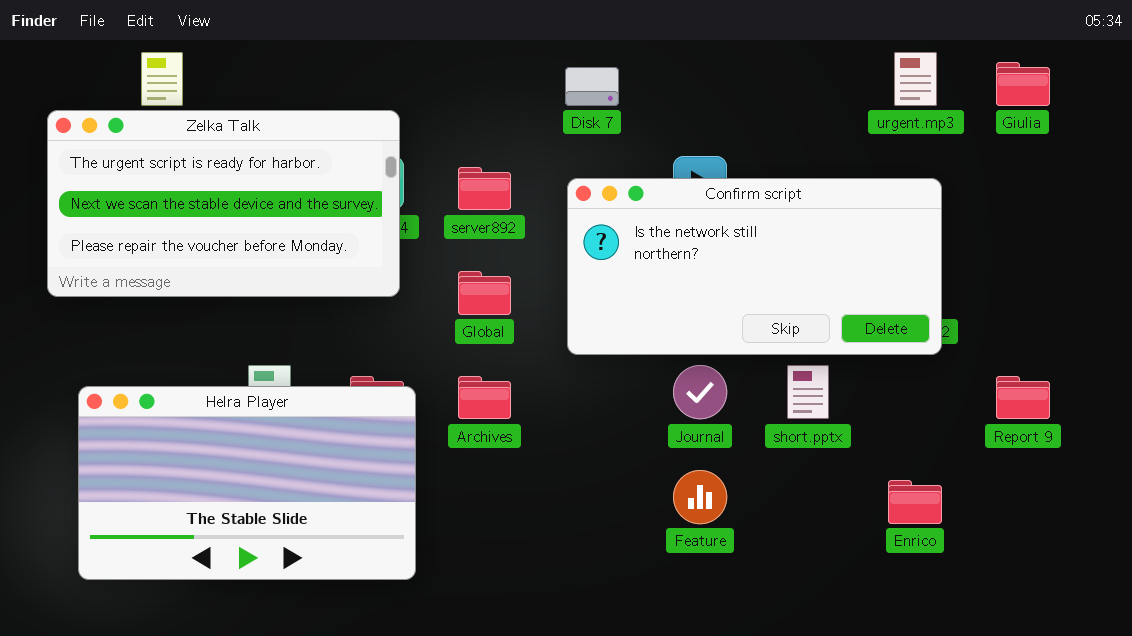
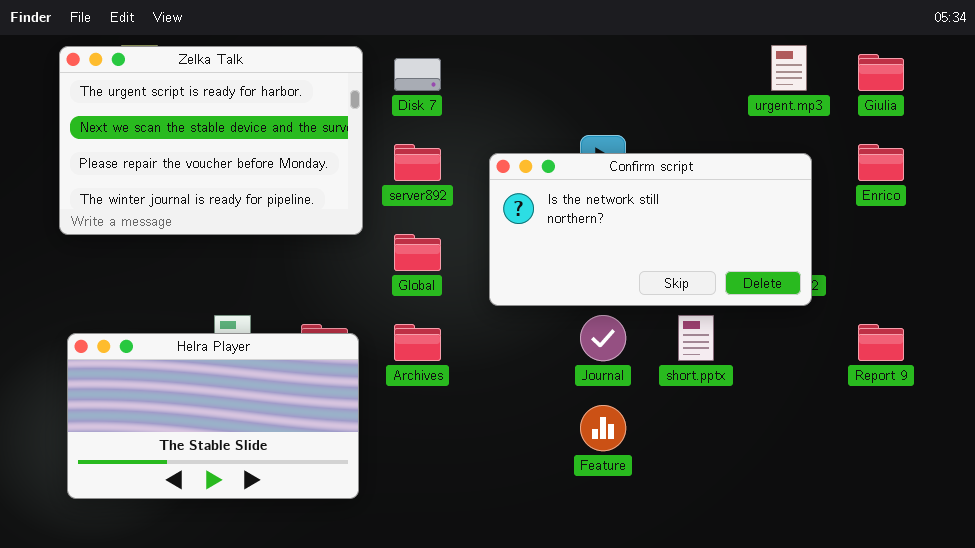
Disk 7: [565,67,619,106] -> [394,58,441,91], moved
Zelka Talk: [47,110,400,297] -> [59,46,363,235], moved, resized
Enrico: [888,480,942,524] -> [858,144,904,181], moved

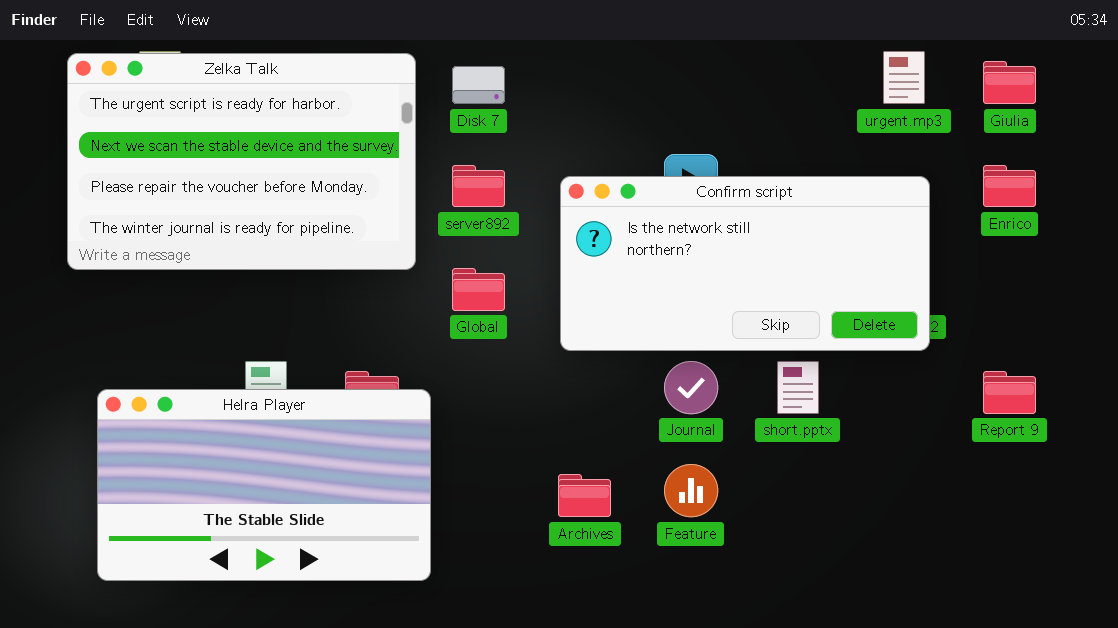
Archives: [394,324,441,361] -> [558,474,611,517], moved
Helra Player: [67,333,359,499] -> [97,389,431,581], moved

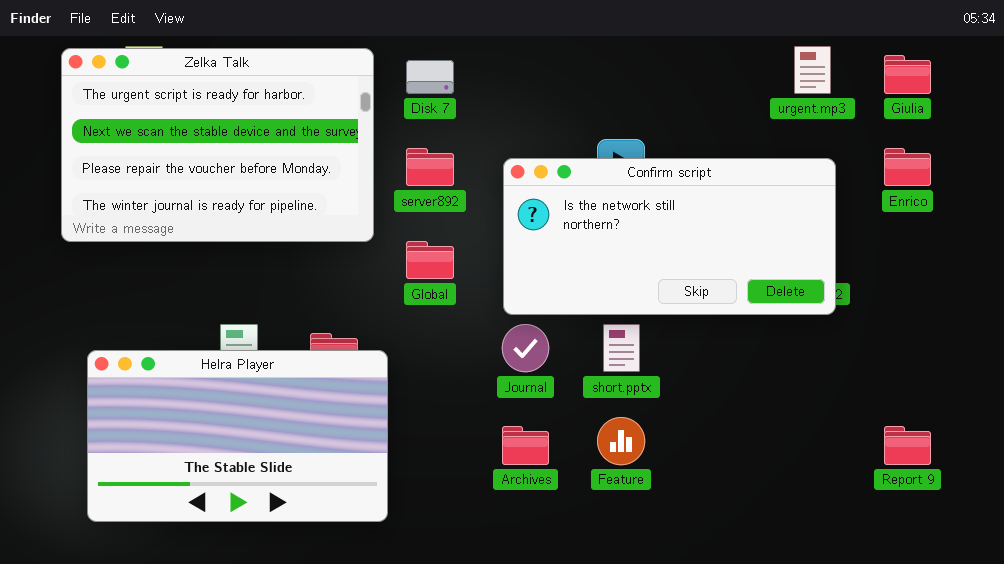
Journal: [664,361,718,414] -> [502,324,549,372], moved
short.pptx: [777,361,819,414] -> [603,324,640,372], moved
Report 9: [983,371,1036,414] -> [884,426,931,465], moved

